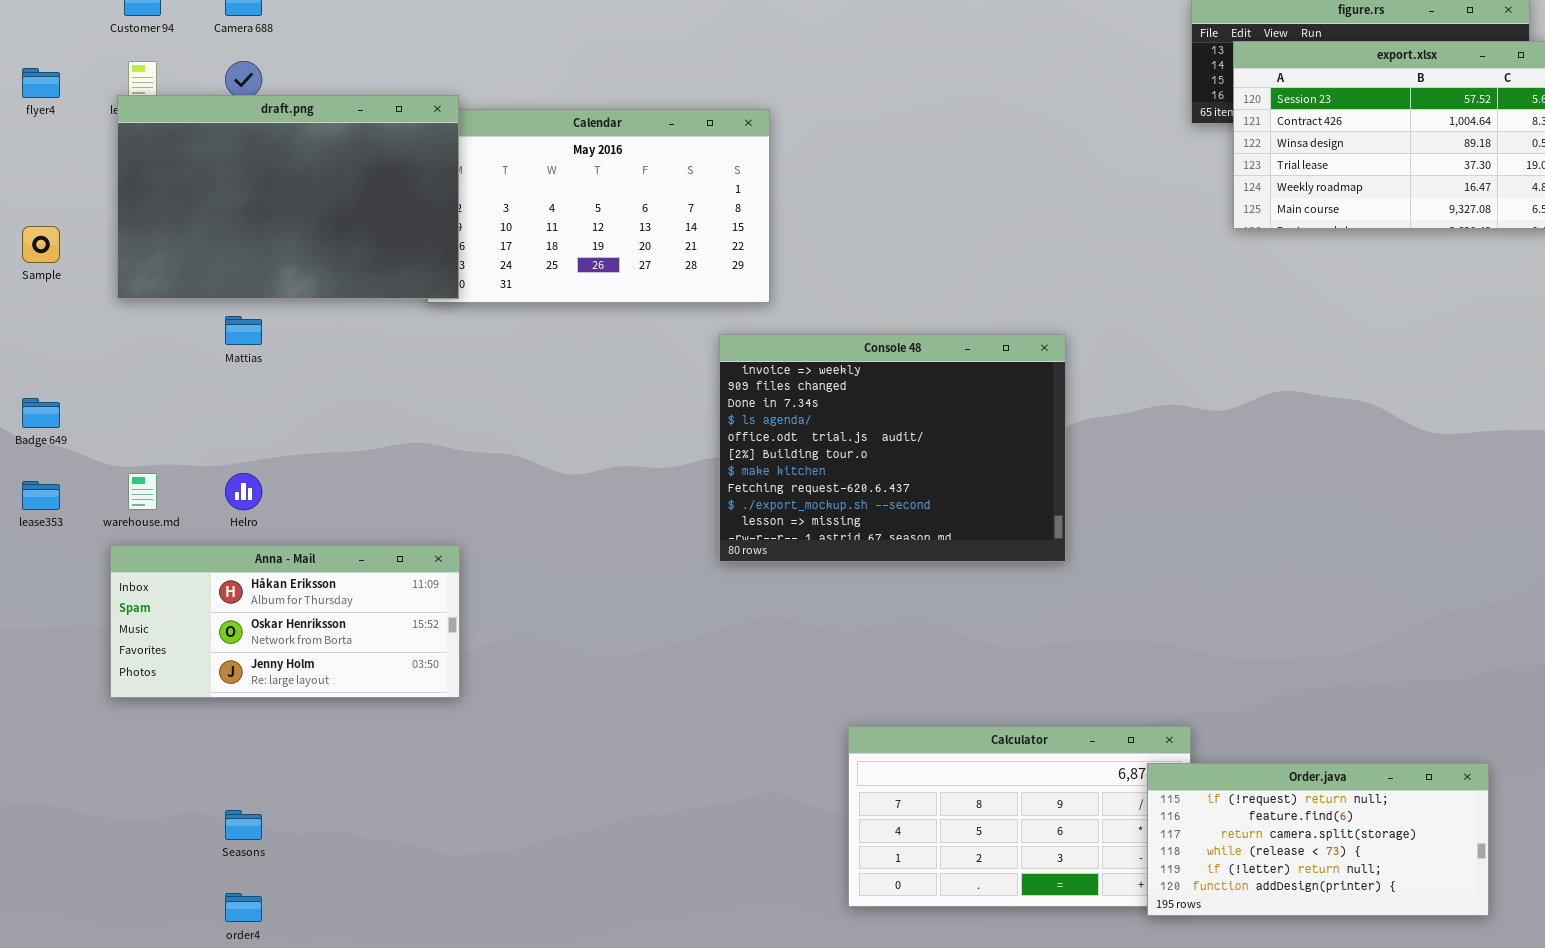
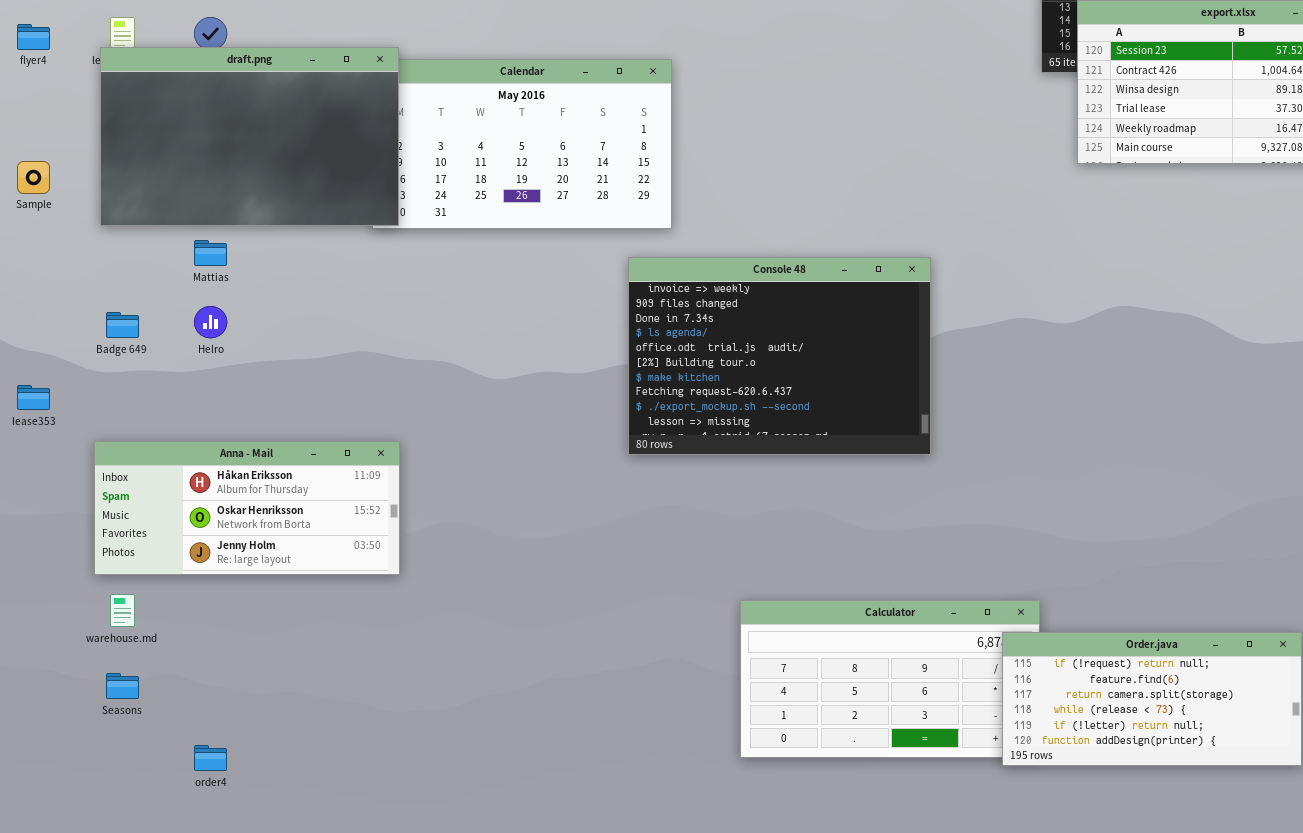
Badge 649: [22,398,60,428] -> [106,312,139,338], moved
warehouse.md: [128,473,157,510] -> [110,594,135,627], moved
Helro: [225,473,262,510] -> [194,306,227,338], moved
Seasons: [225,810,262,840] -> [106,673,139,699], moved

